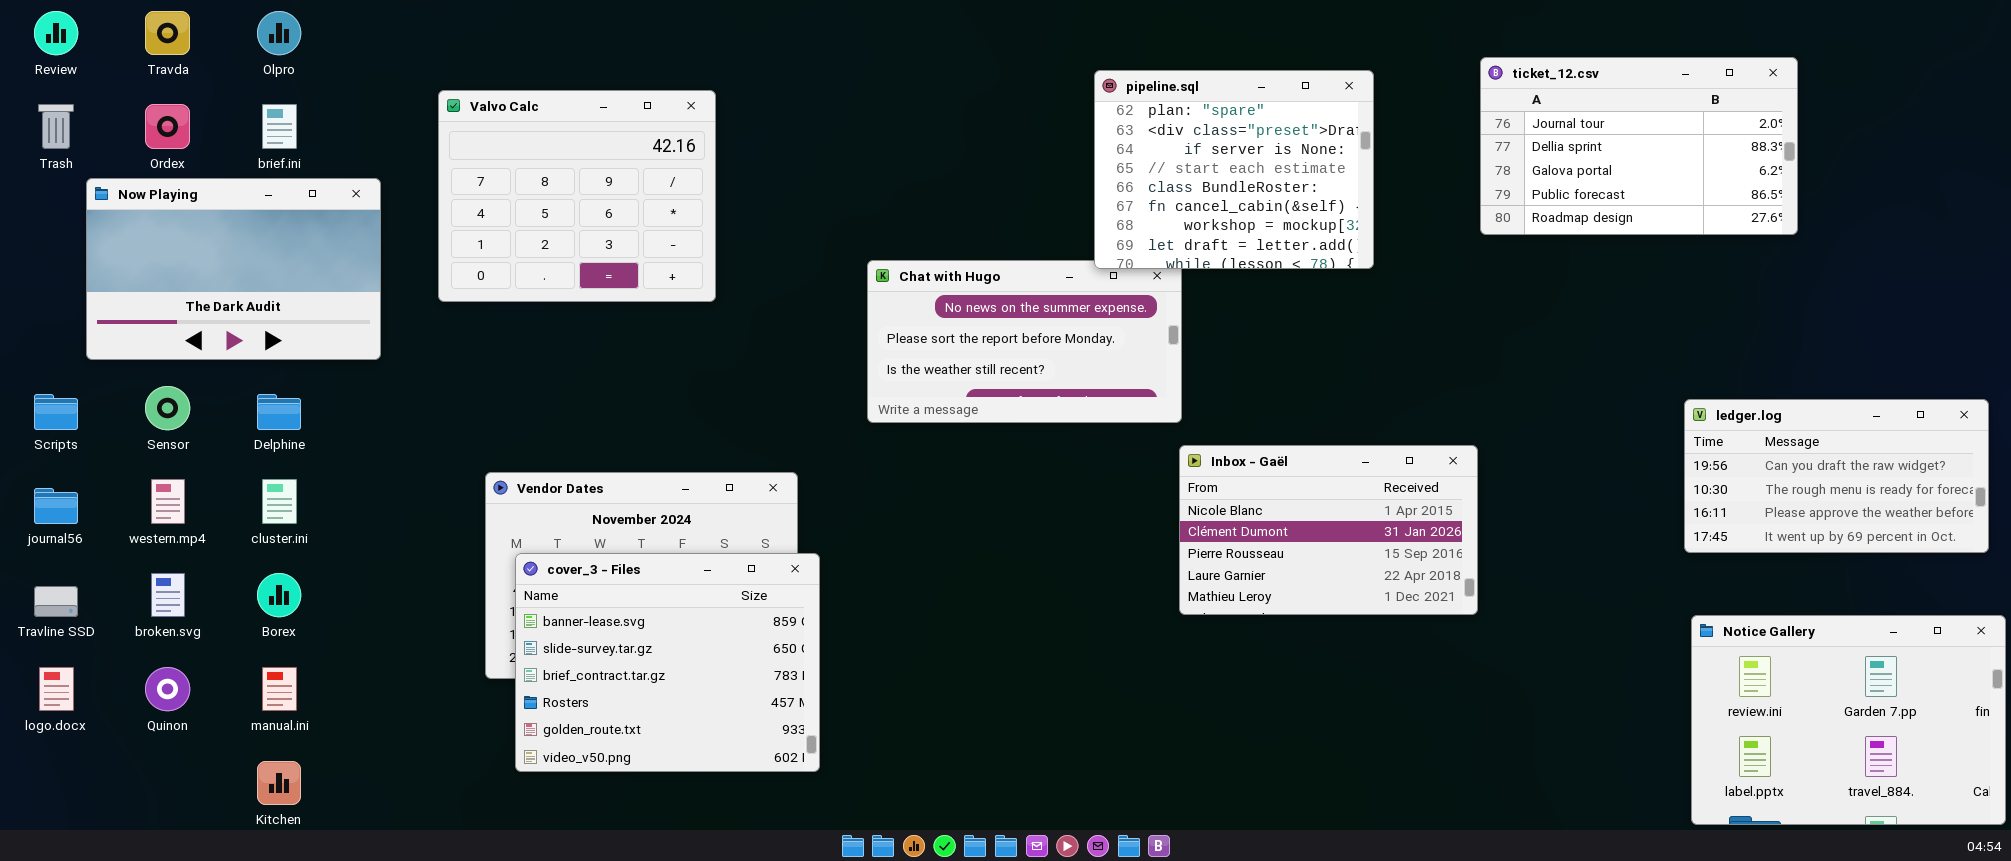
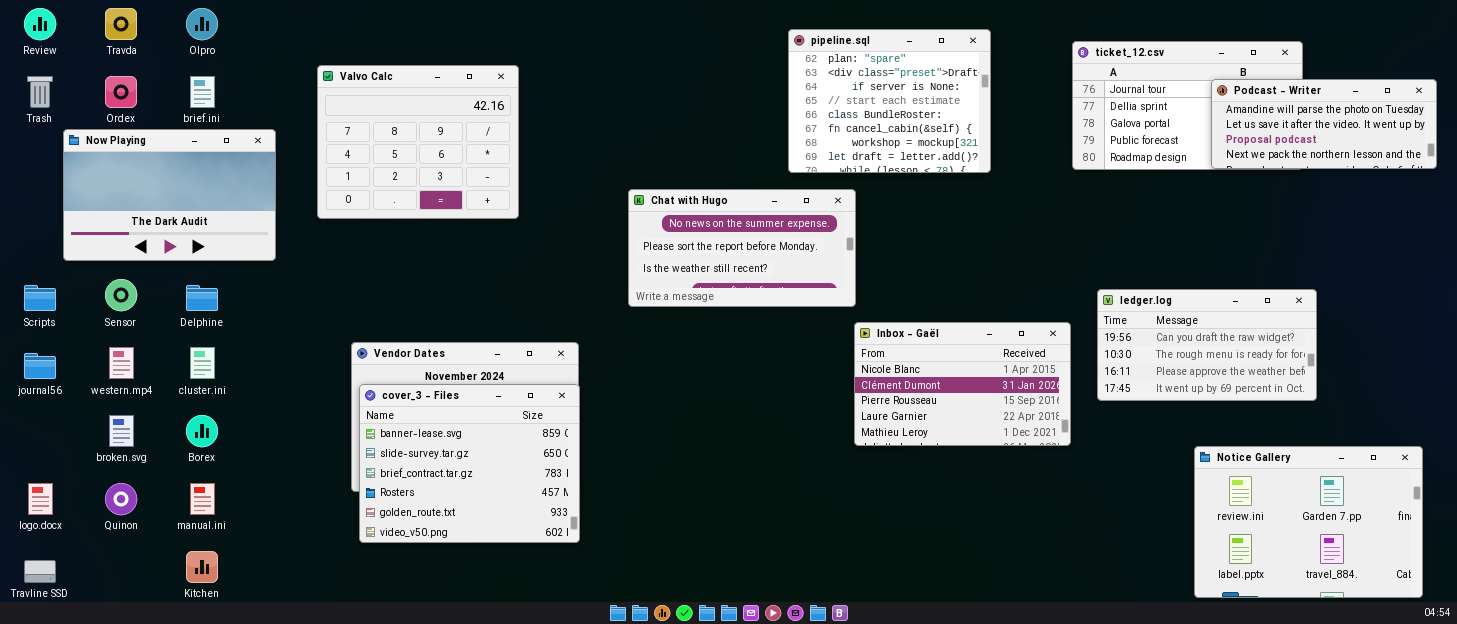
pipeline.sql: [1094,70,1374,269] -> [788,29,991,173], moved
Podcast - Writer: none -> [1211,79,1437,169], opened
ledger.log: [1684,399,1989,553] -> [1097,289,1317,401], moved
cover_3 - Files: [515,553,820,772] -> [359,384,580,543], moved
Travline SSD: [34,586,78,617] -> [24,560,56,583], moved
Notice Gallery: [1691,615,2006,825] -> [1194,446,1423,598], moved

